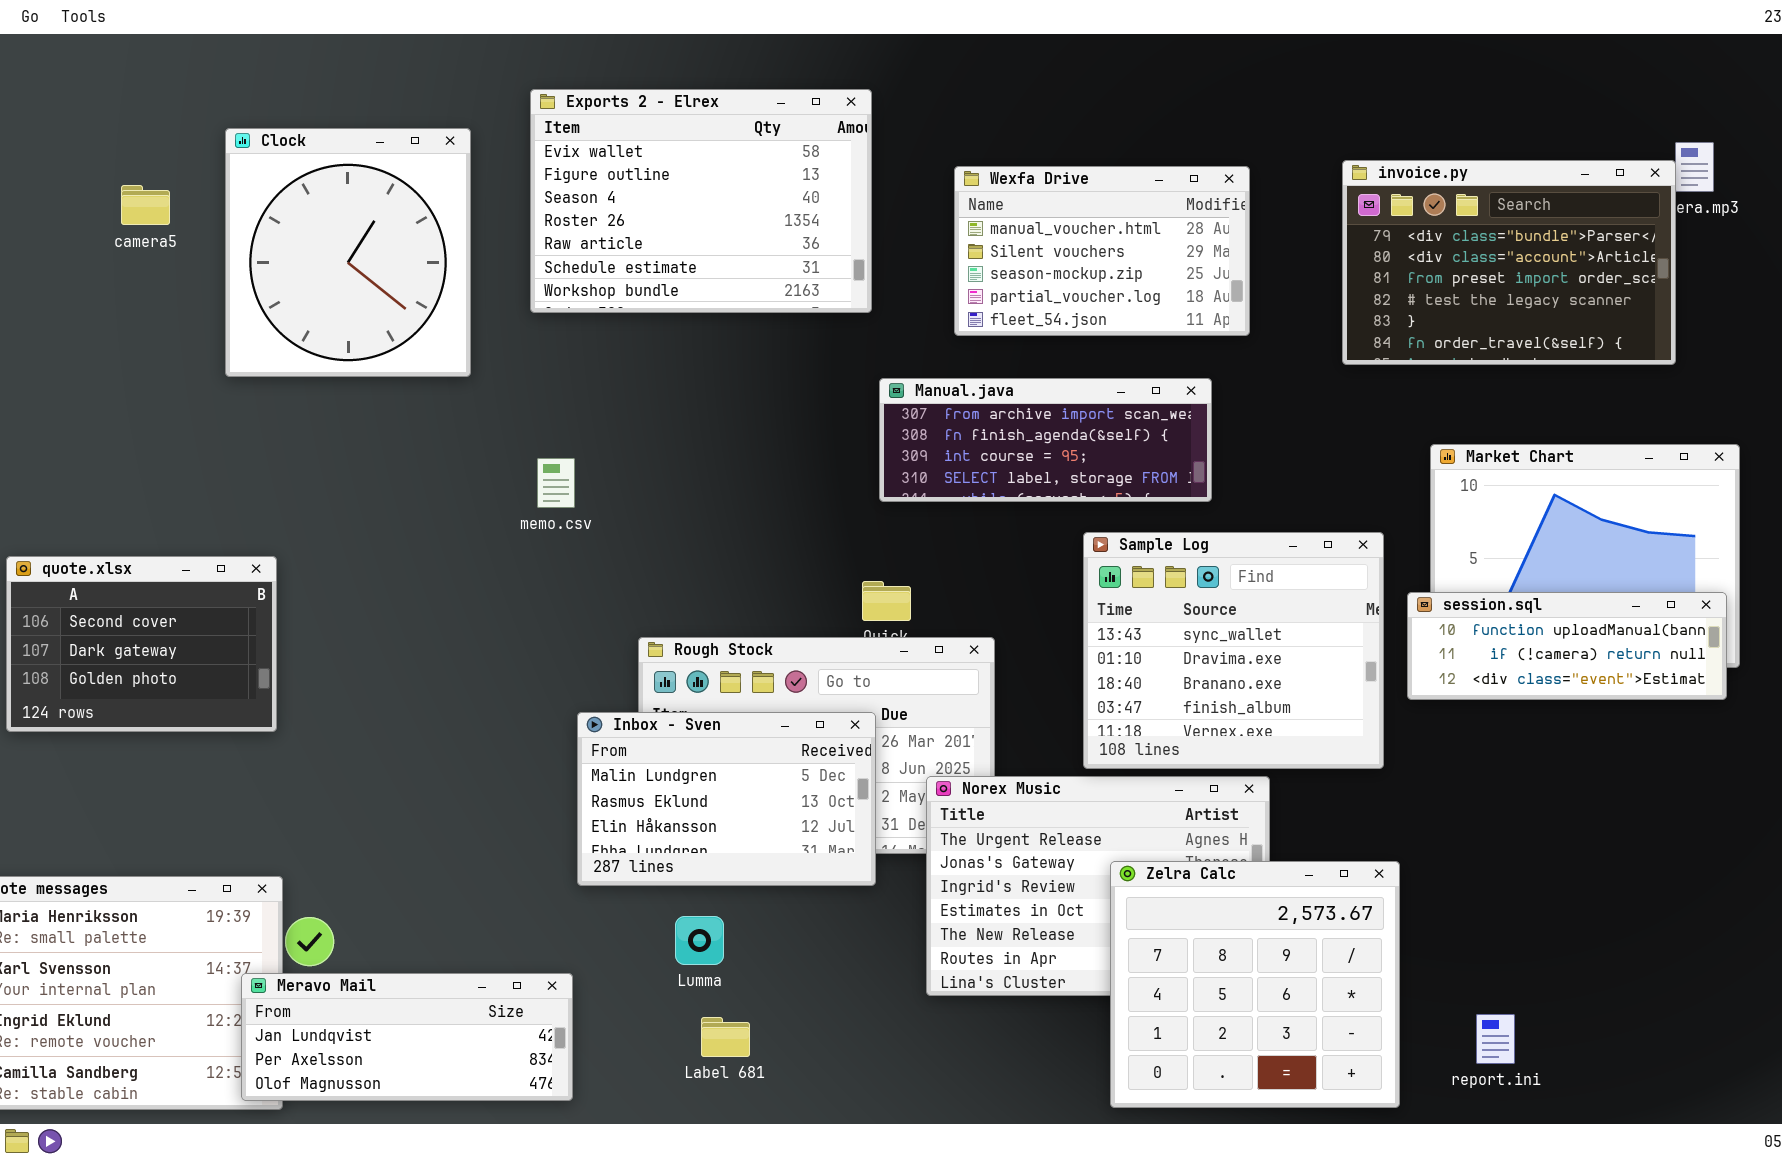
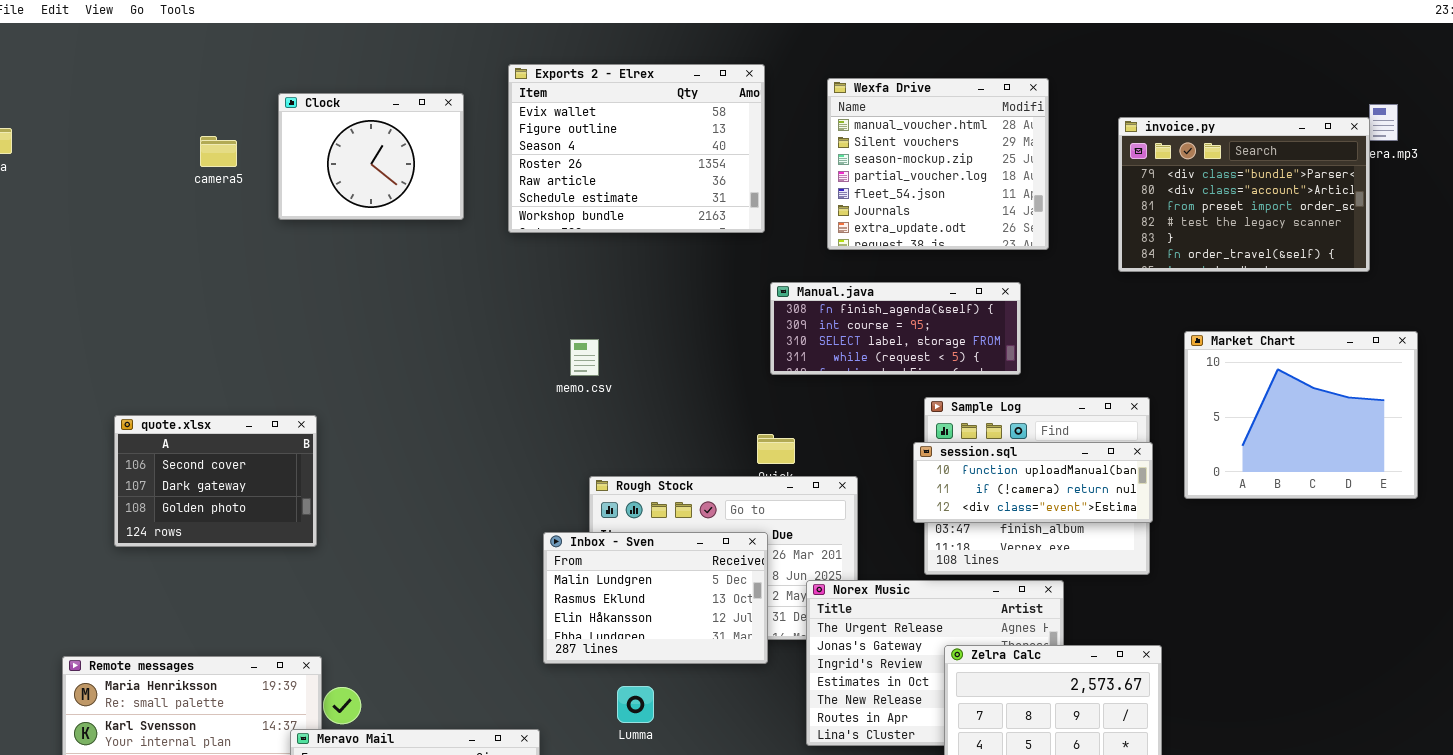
Clock: [225,128,471,377] -> [278,93,464,220], resized
Wexfa Drive: [954,166,1250,336] -> [827,78,1049,250], resized
Manual.java: [879,378,1212,502] -> [770,282,1021,375], scrolled down 1 row
memo.csv: [537,458,575,508] -> [570,339,599,376], moved
session.sql: [1407,592,1727,700] -> [913,442,1153,523], moved

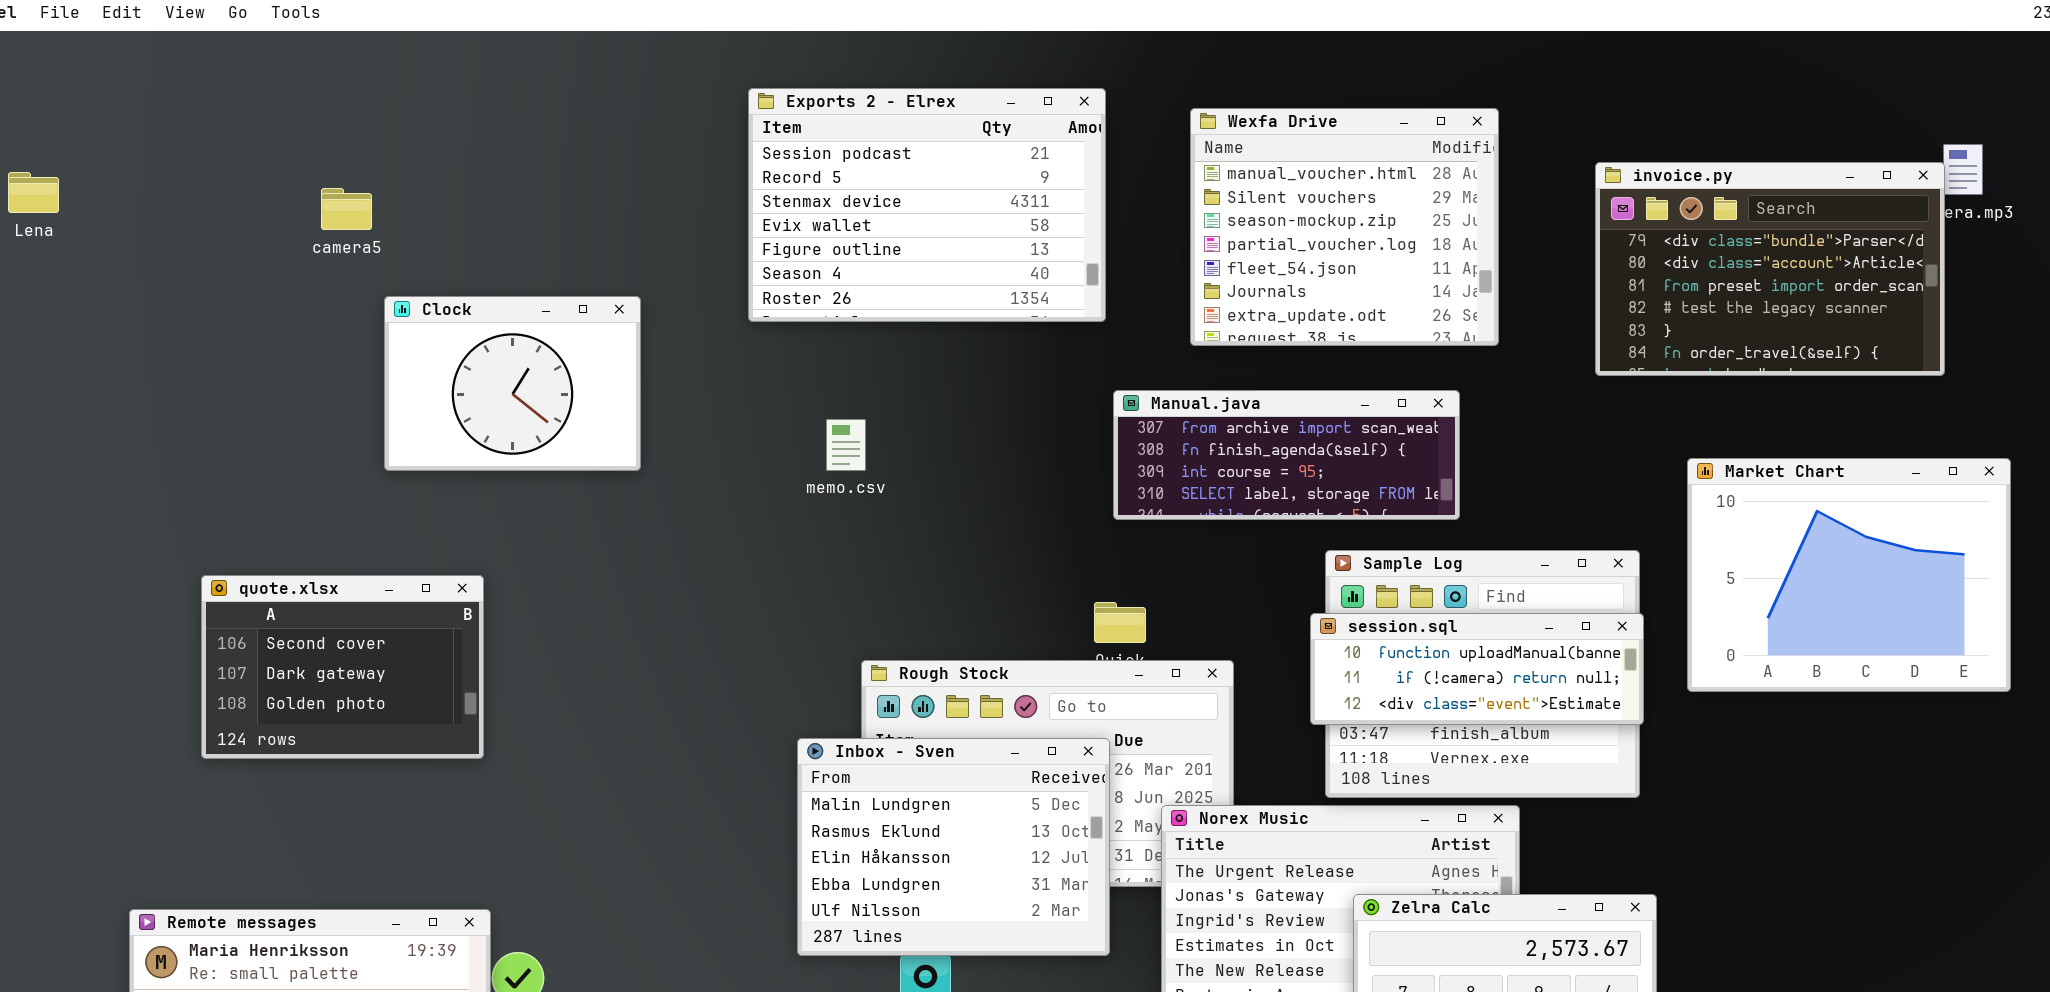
Exports 2 - Elrex: [508,64,765,233] -> [748,88,1106,322], scrolled up 3 rows
Clock: [278,93,464,220] -> [384,296,641,471], moved
Manual.java: [770,282,1021,375] -> [1113,390,1460,520], scrolled up 1 row
memo.csv: [570,339,599,376] -> [826,419,866,471], moved
Inbox - Sven: [543,532,768,664] -> [797,738,1110,956], resized

